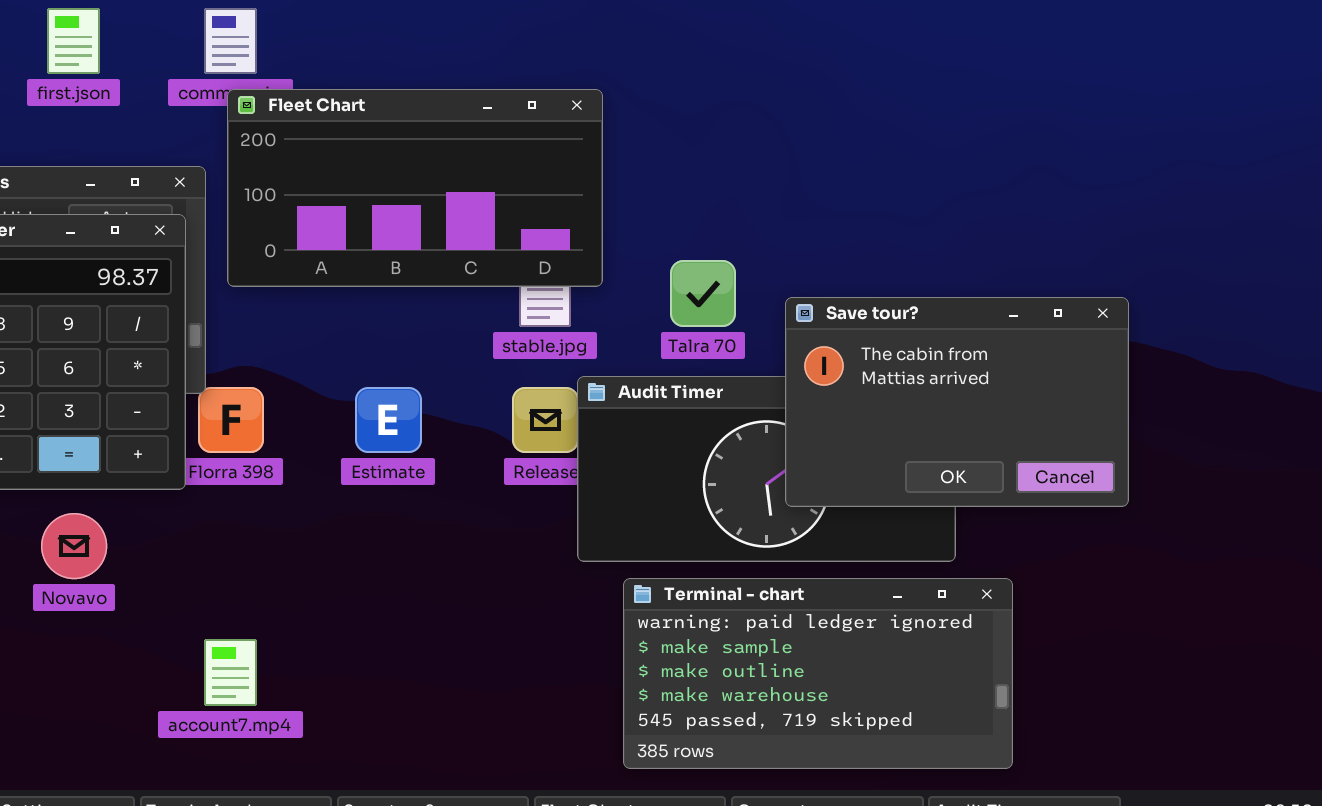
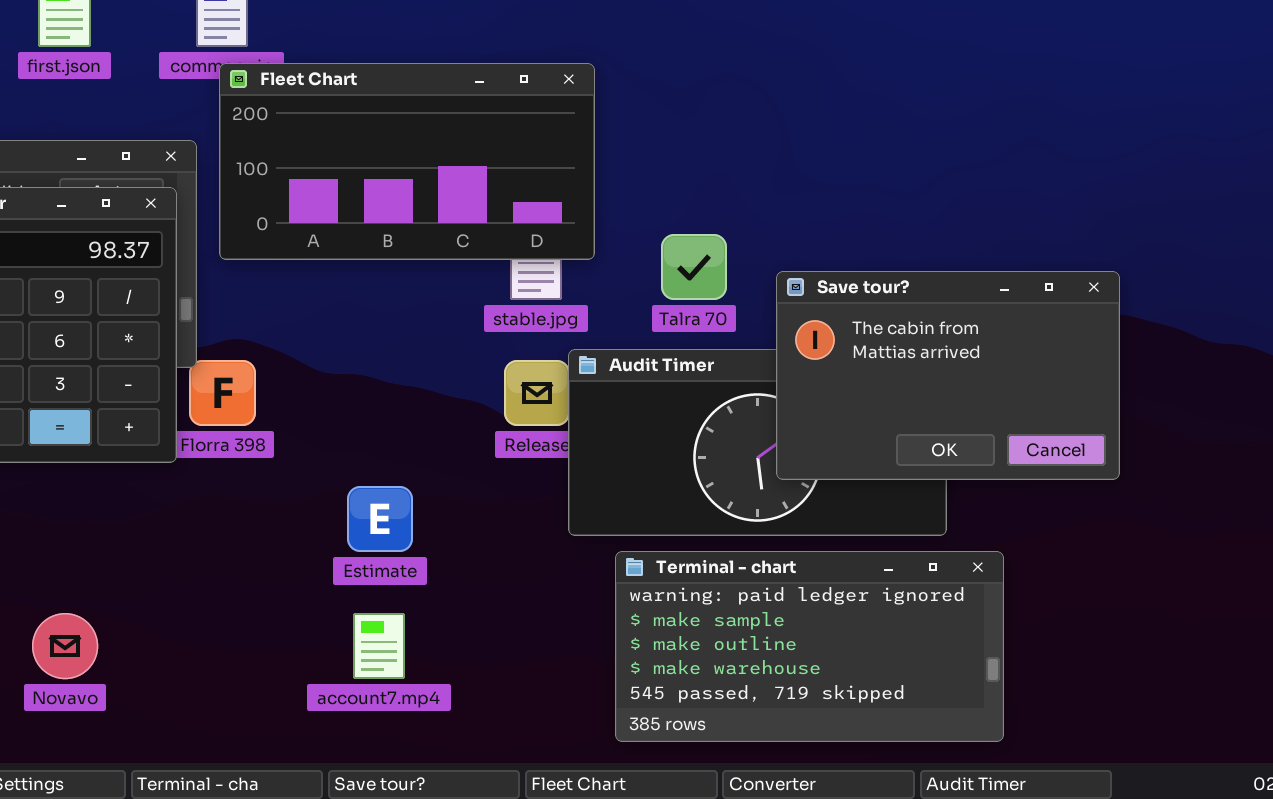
Estimate: [355,387,422,453] -> [347,486,413,552], moved
Novavo: [41,513,107,579] -> [32,613,98,679], moved
account7.mp4: [204,639,257,706] -> [353,613,405,679], moved

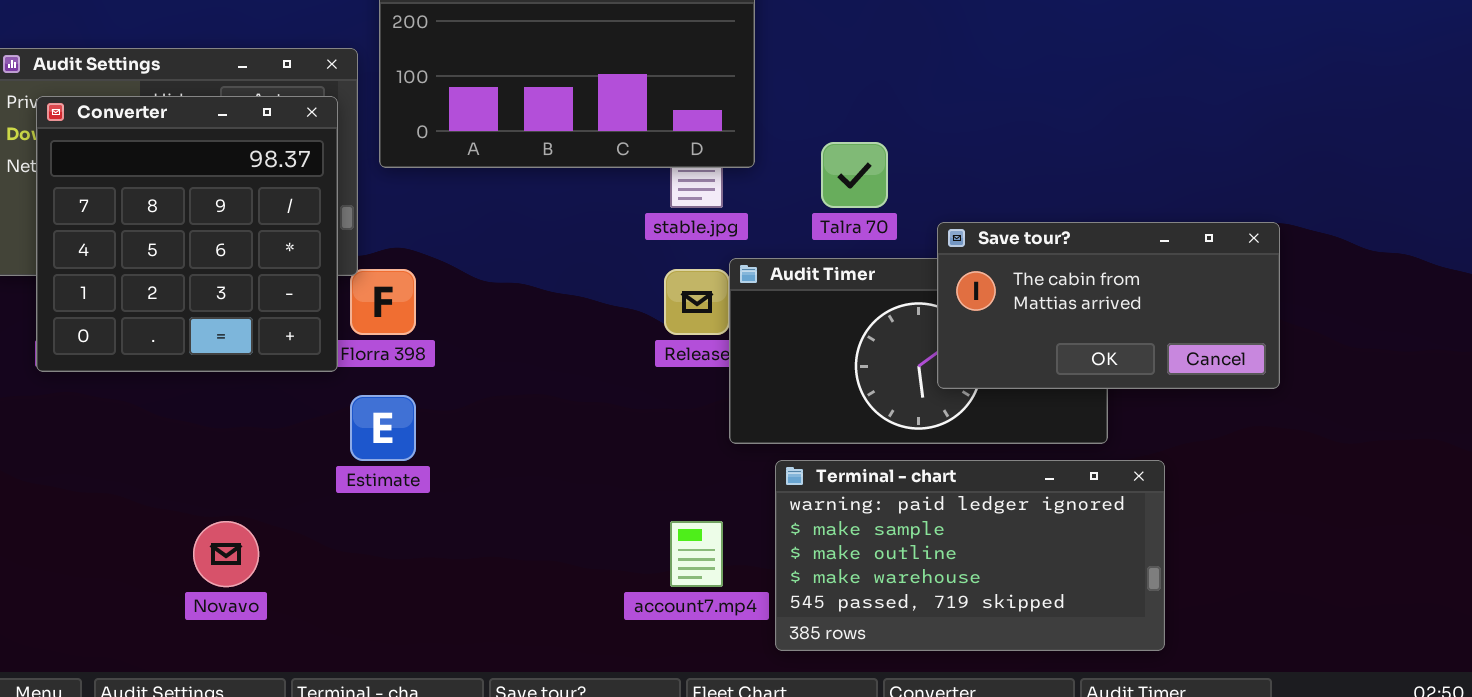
Save tour?: [776,271,1120,480] -> [937,222,1280,389], resized
Estimate: [347,486,413,552] -> [350,395,416,461], moved
account7.mp4: [353,613,405,679] -> [670,521,723,587], moved

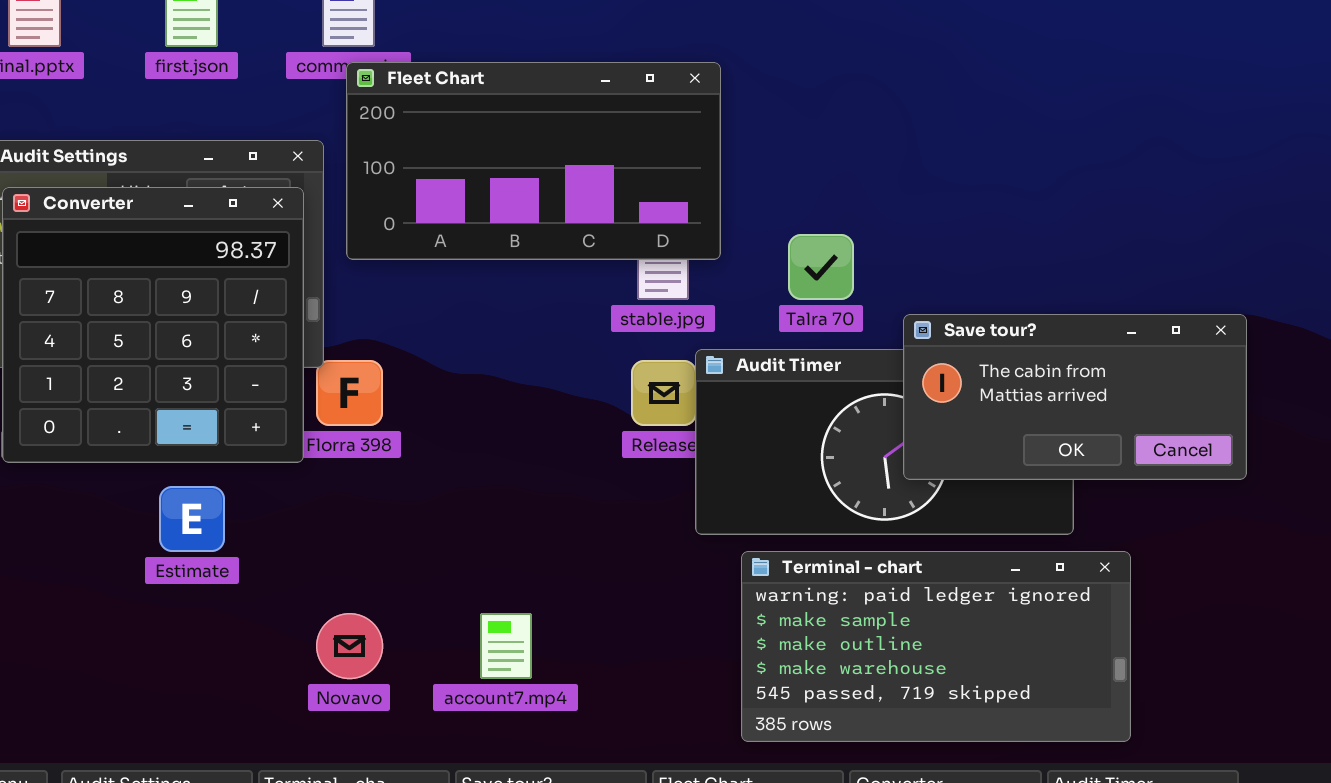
Estimate: [350,395,416,461] -> [159,486,225,552], moved
Novavo: [193,521,259,587] -> [316,613,383,679], moved
account7.mp4: [670,521,723,587] -> [480,613,532,679], moved

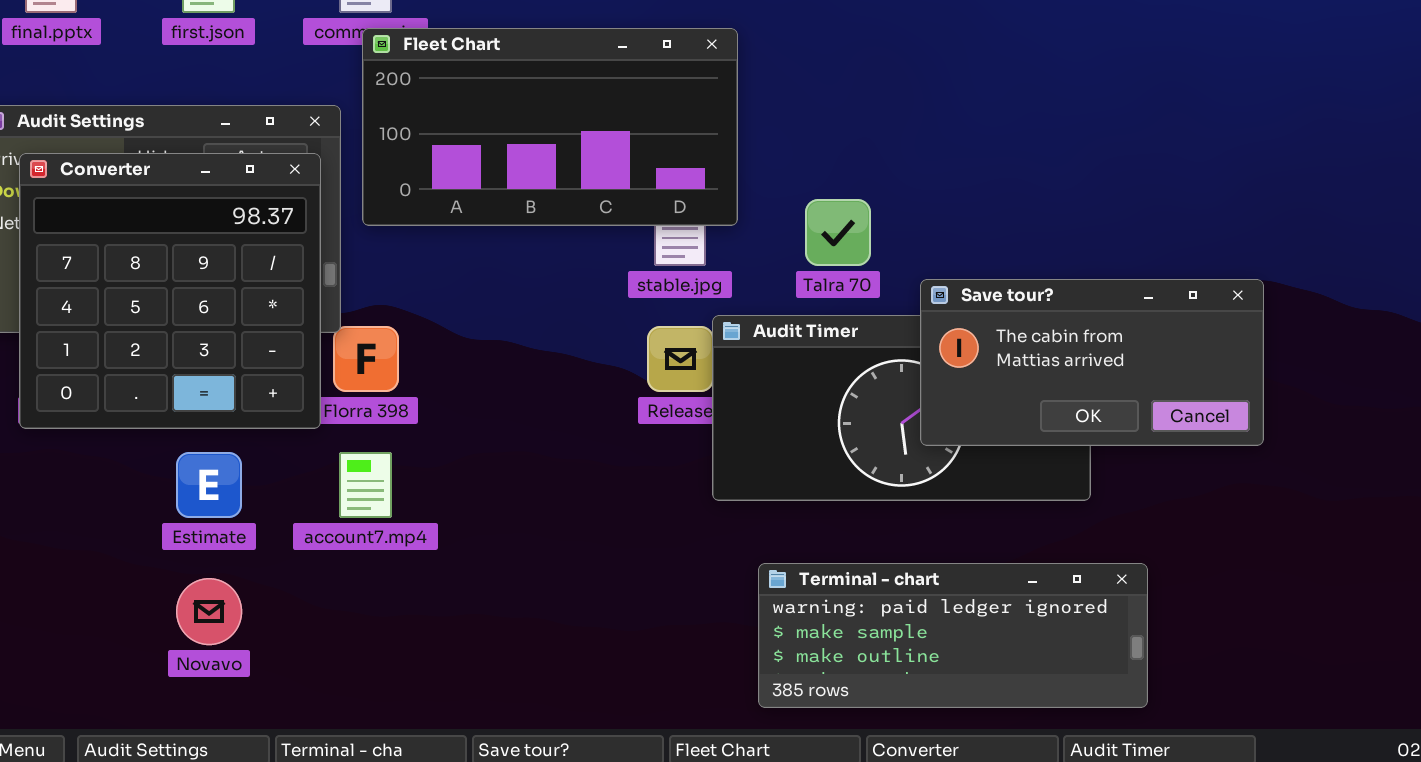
Terminal - chart: [741,551,1131,742] -> [758,563,1148,708], resized
Novavo: [316,613,383,679] -> [176,578,242,645], moved
account7.mp4: [480,613,532,679] -> [339,452,392,518], moved

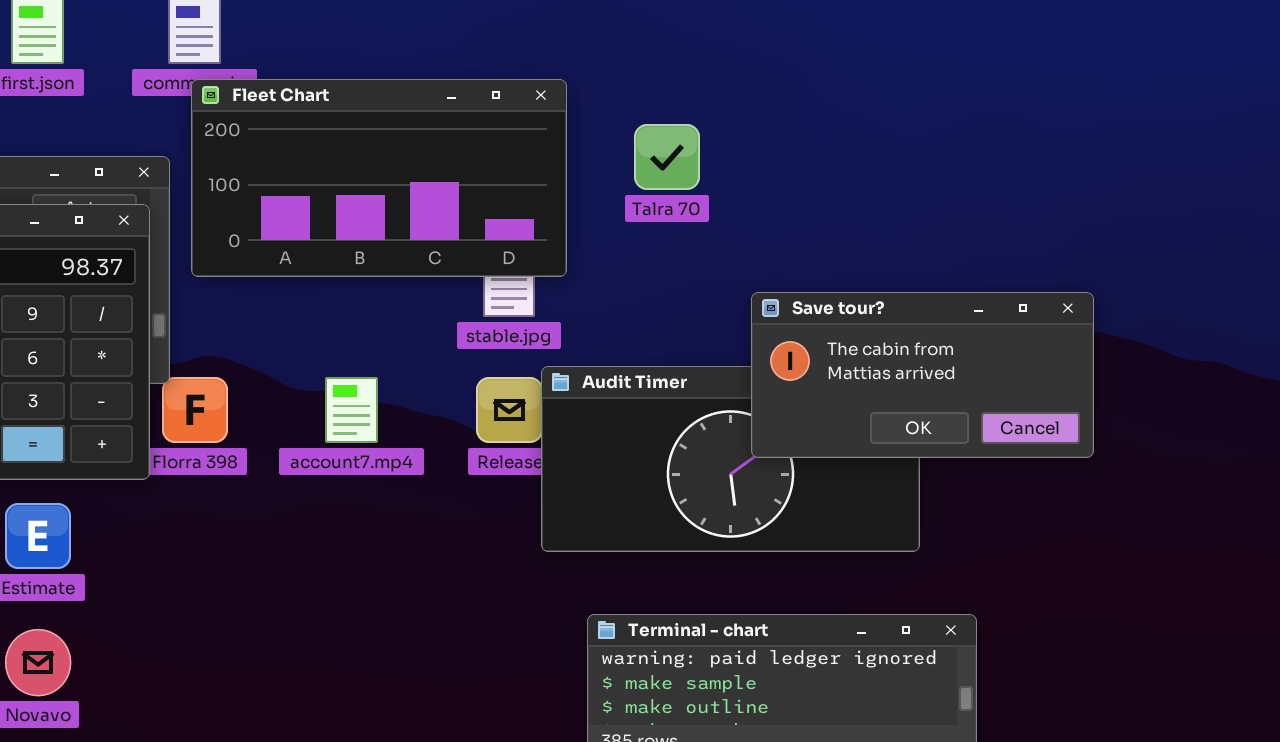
Talra 70: [805,199,871,266] -> [634,124,700,190], moved
Save tour?: [920,279,1264,446] -> [751,292,1094,458], moved
account7.mp4: [339,452,392,518] -> [325,377,378,443], moved

